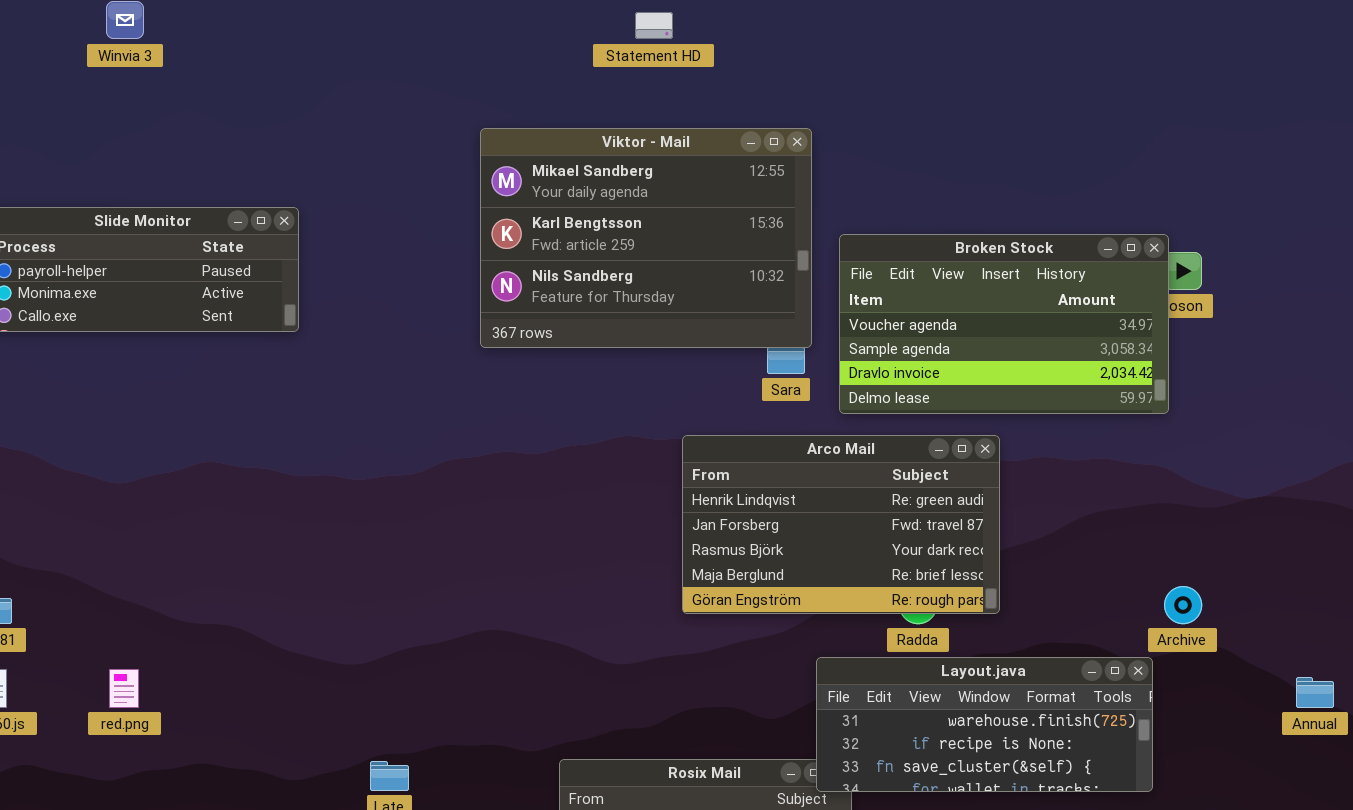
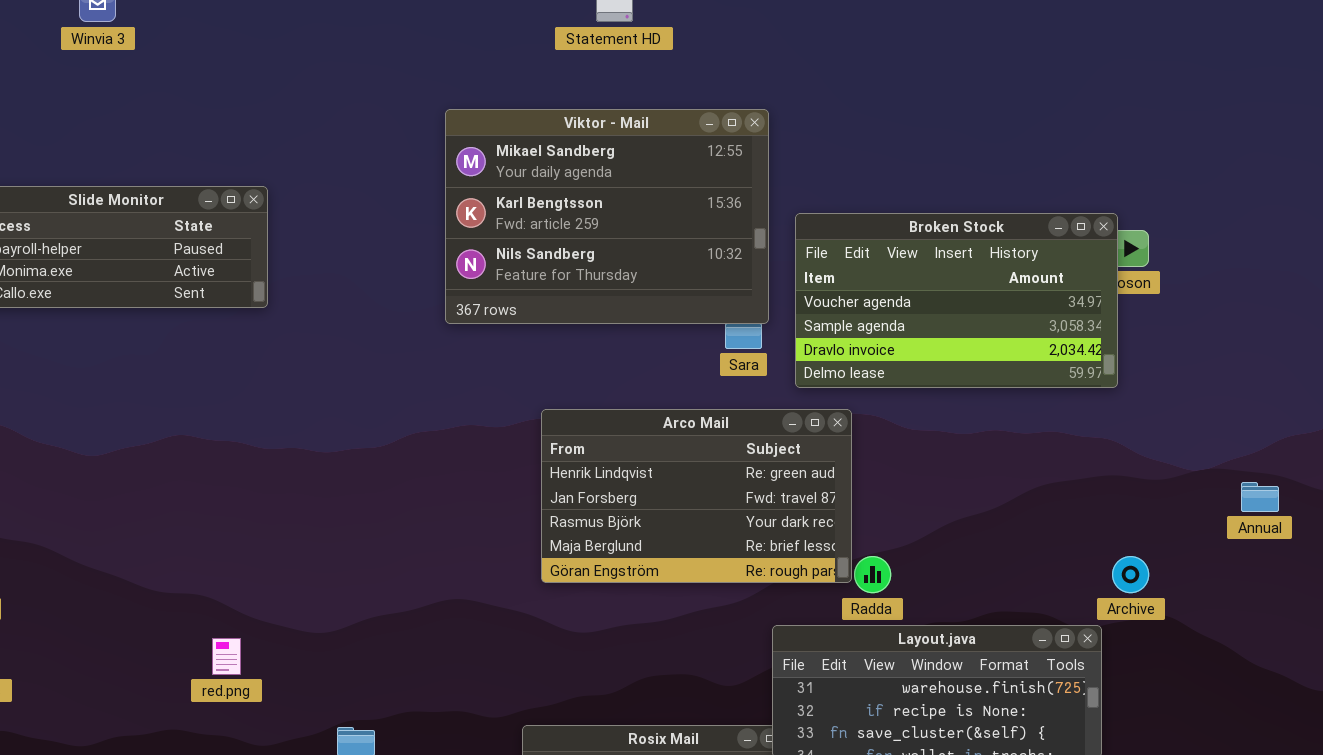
Arco Mail: [682,435,1000,614] -> [541,409,852,583], moved
red.png: [109,669,139,708] -> [212,638,241,675], moved
Annual: [1296,677,1334,708] -> [1241,482,1279,512], moved

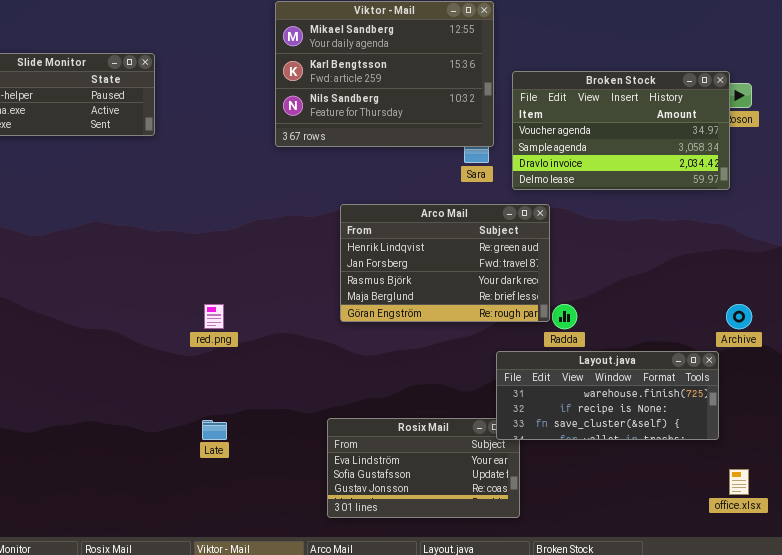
red.png: [212,638,241,675] -> [204,304,224,329], moved

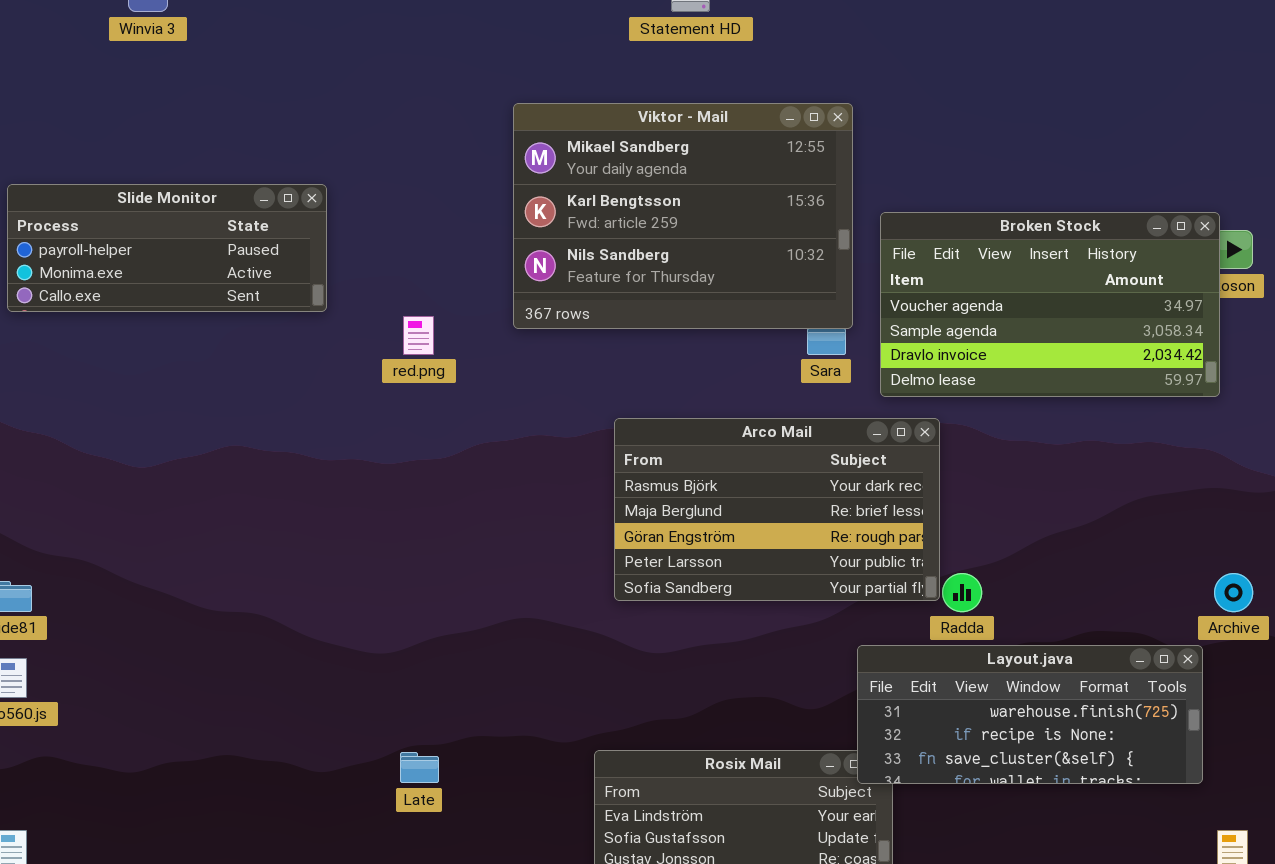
Arco Mail: [340,204,550,322] -> [614,418,940,601], scrolled down 2 rows
red.png: [204,304,224,329] -> [403,316,434,355], moved

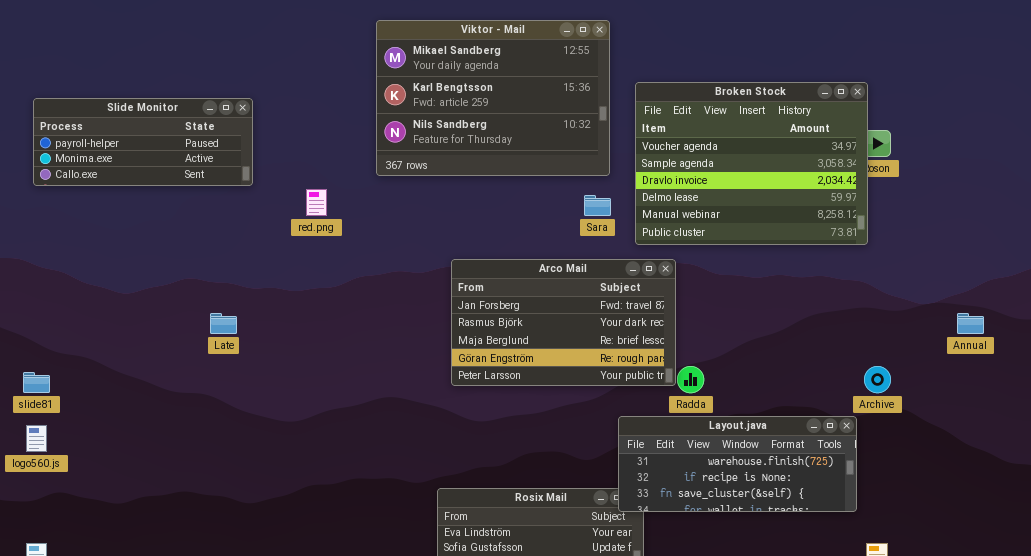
Viktor - Mail: [513,103,853,329] -> [376,20,610,176], moved
Broken Stock: [880,212,1220,397] -> [635,82,868,245], resized
Arco Mail: [614,418,940,601] -> [451,259,676,386], scrolled up 1 row
Late: [400,752,439,783] -> [210,313,237,334], moved

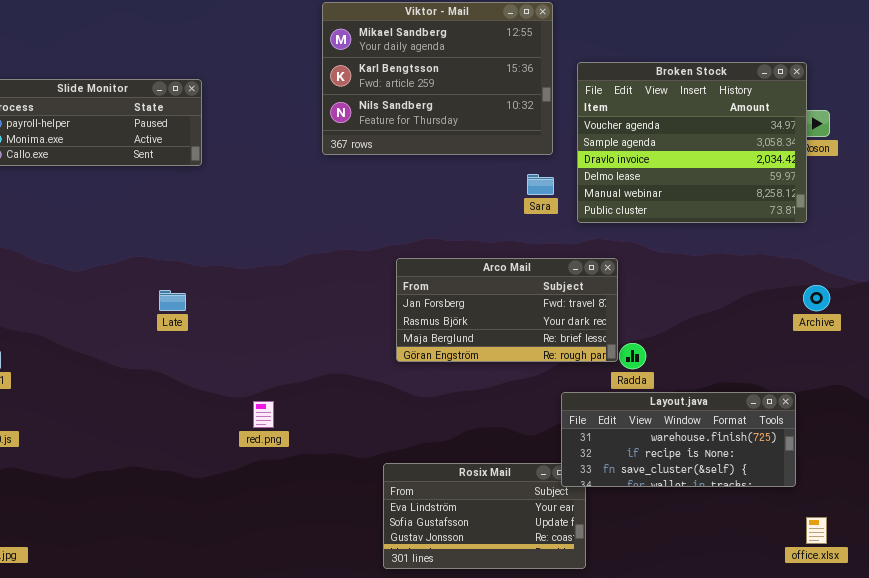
red.png: [306,189,327,216] -> [253,401,274,428], moved
Arco Mail: [451,259,676,386] -> [396,258,618,362], resized
Archive: [864,366,891,393] -> [803,285,830,311], moved

